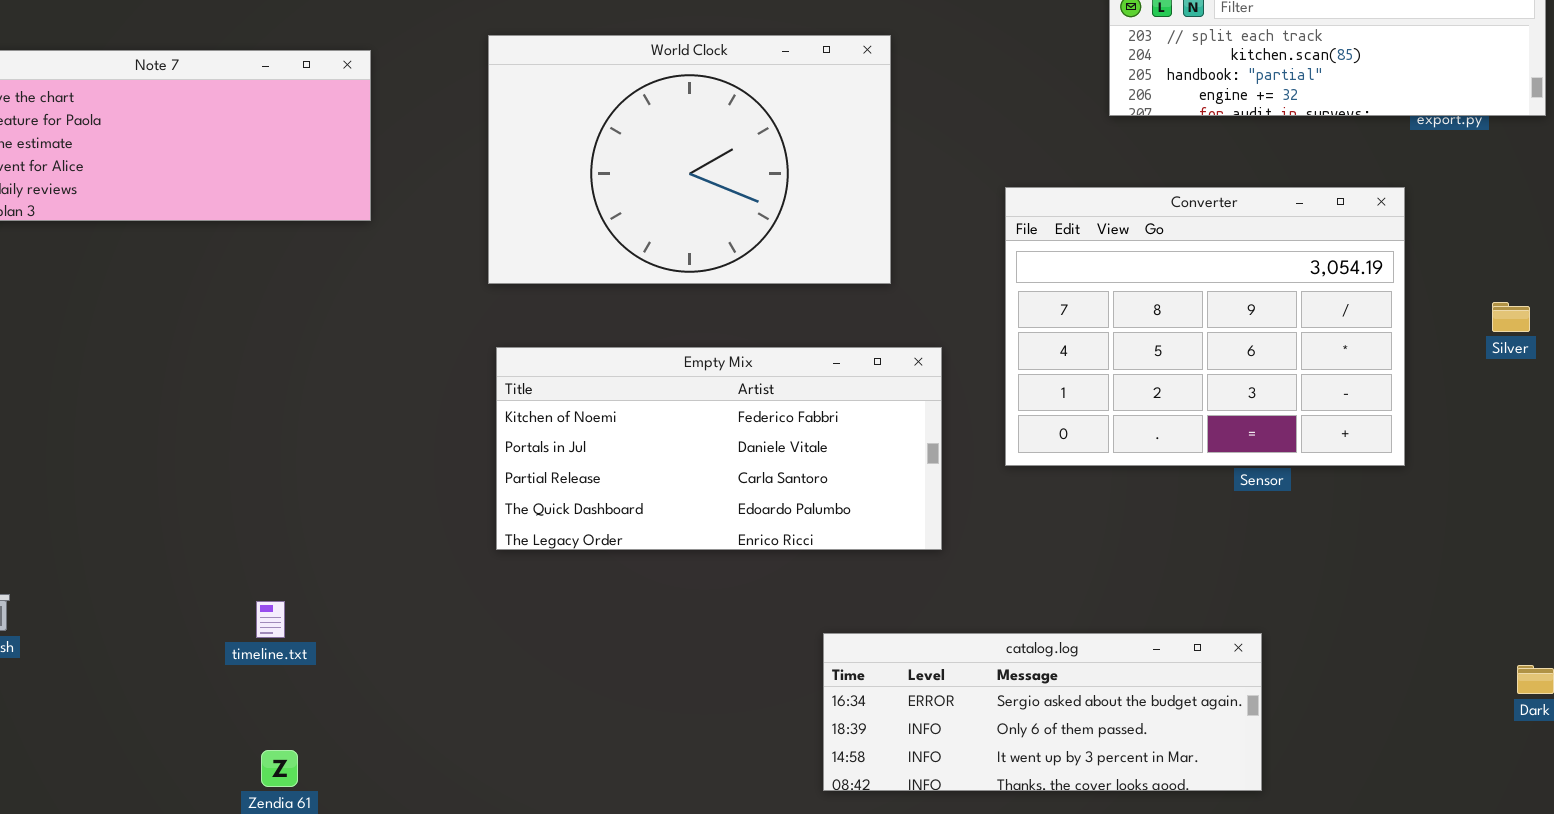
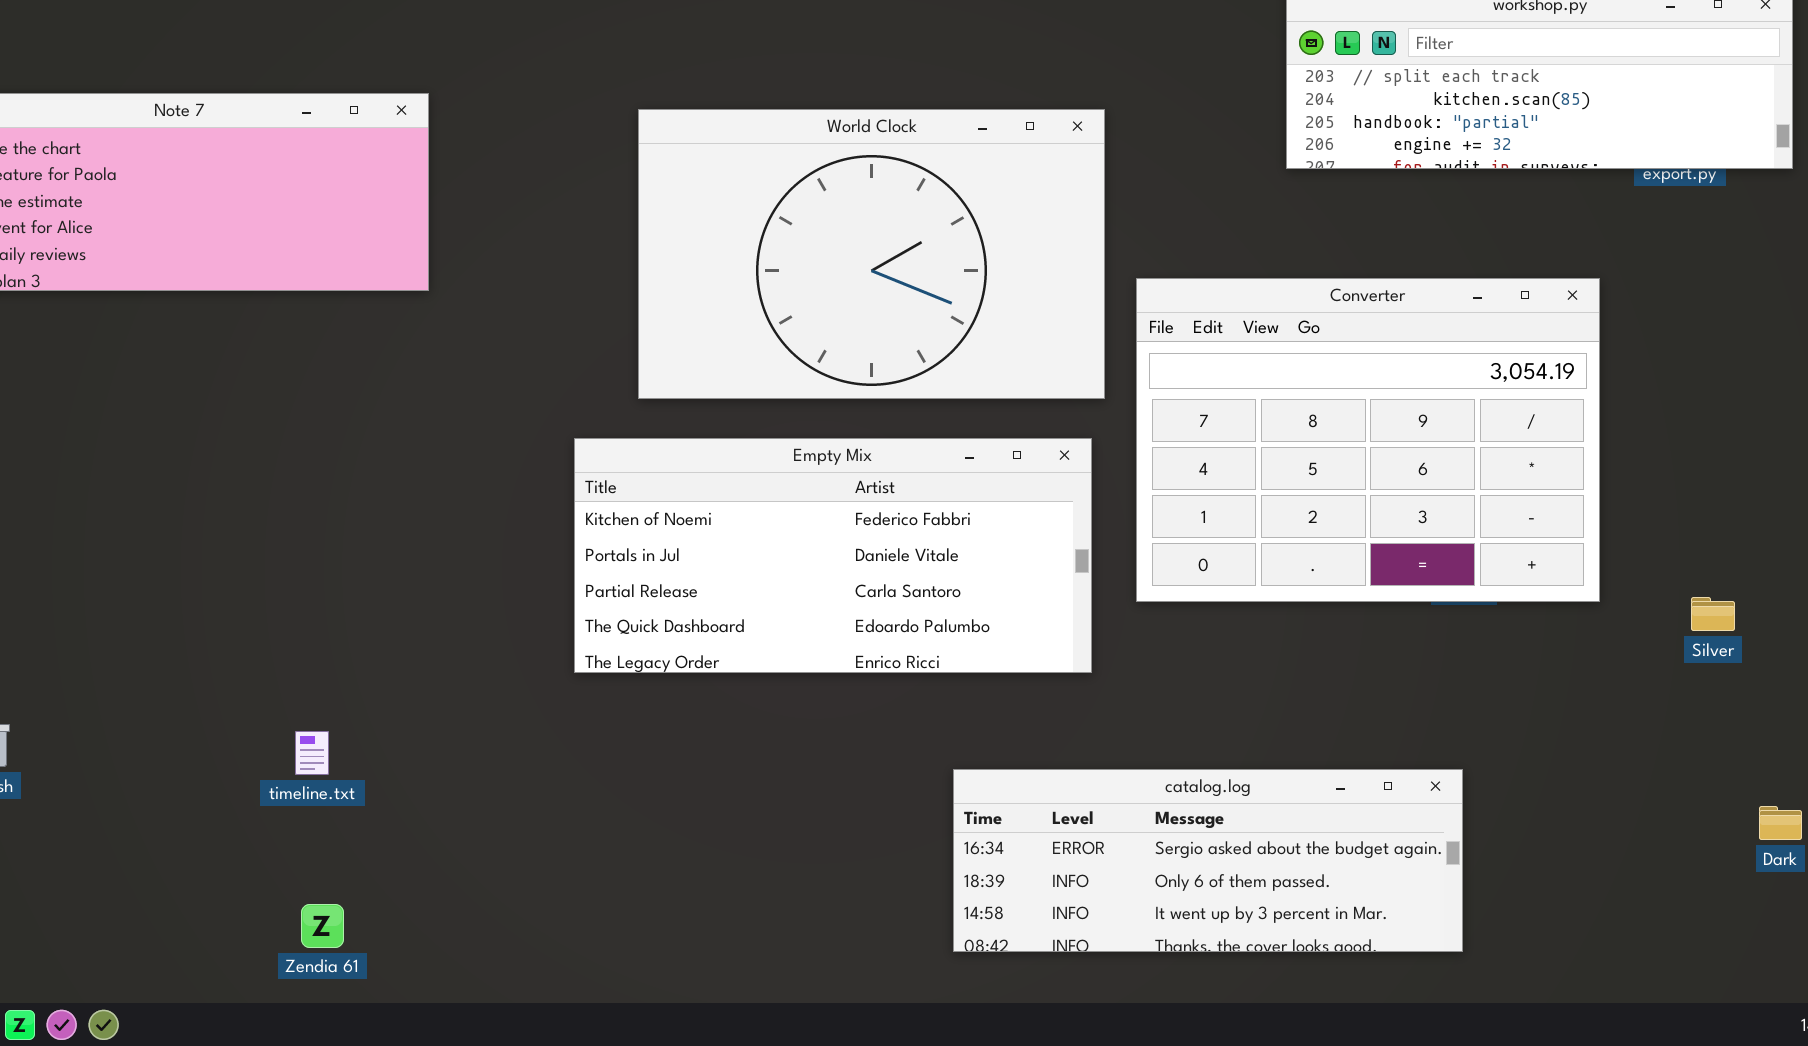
World Clock: [488,35,891,284] -> [638,109,1105,399], moved
Converter: [1005,187,1405,466] -> [1136,278,1600,602], moved
Silver: [1492,302,1530,332] -> [1691,597,1735,631], moved

